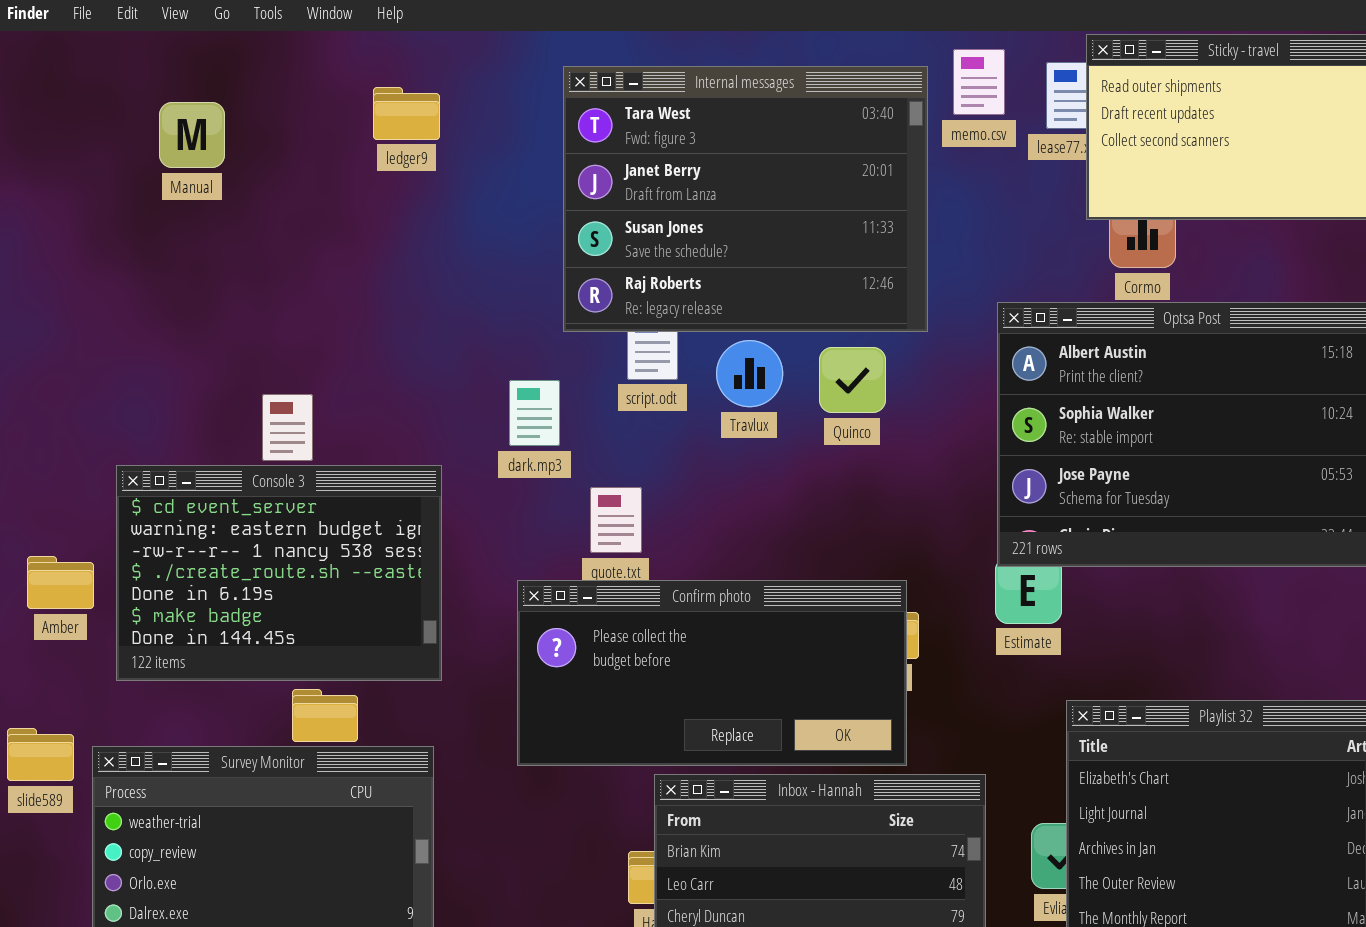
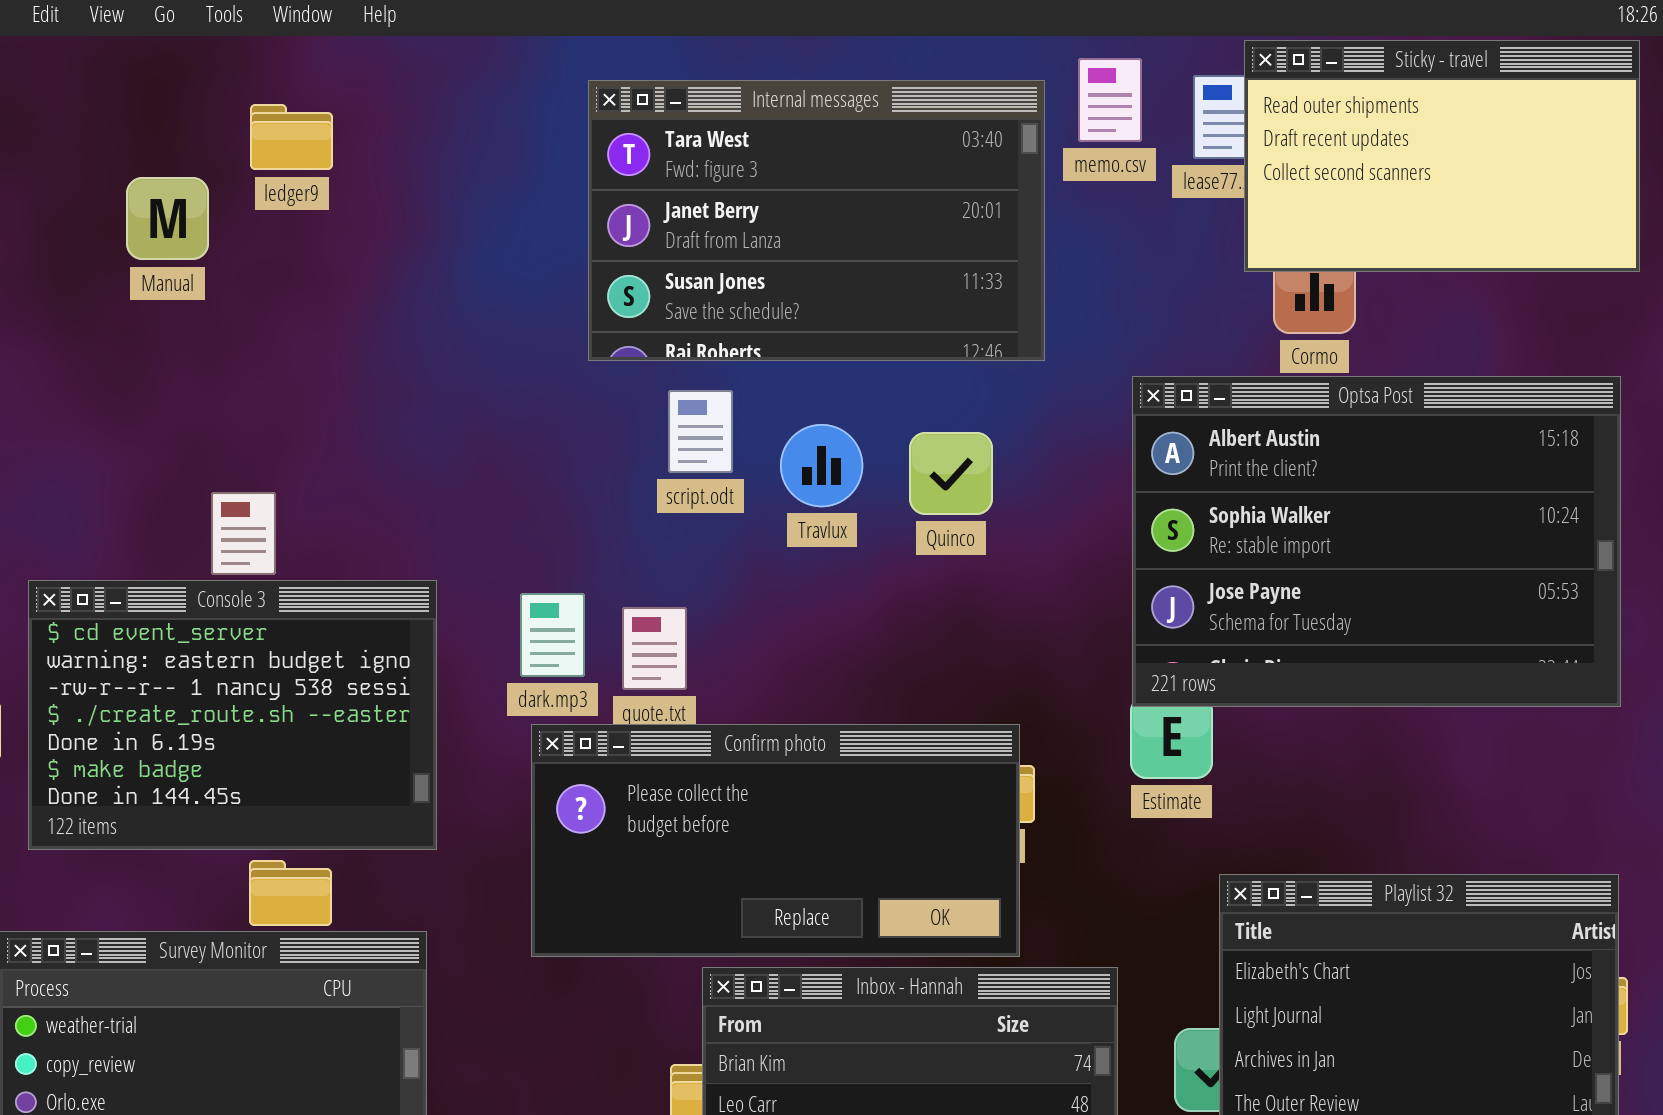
Internal messages: [563,66,928,332] -> [588,80,1045,361], resized
ledger9: [373,87,440,140] -> [250,104,333,170], moved
Manual: [159,102,225,168] -> [126,177,209,260], moved
dark.mp3: [509,380,560,446] -> [520,593,585,677], moved

